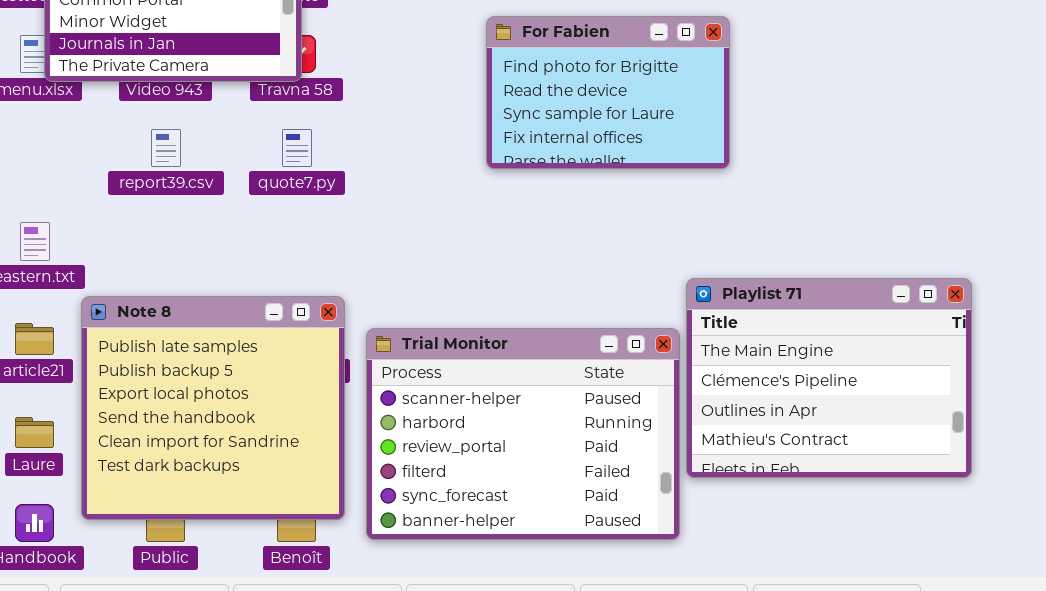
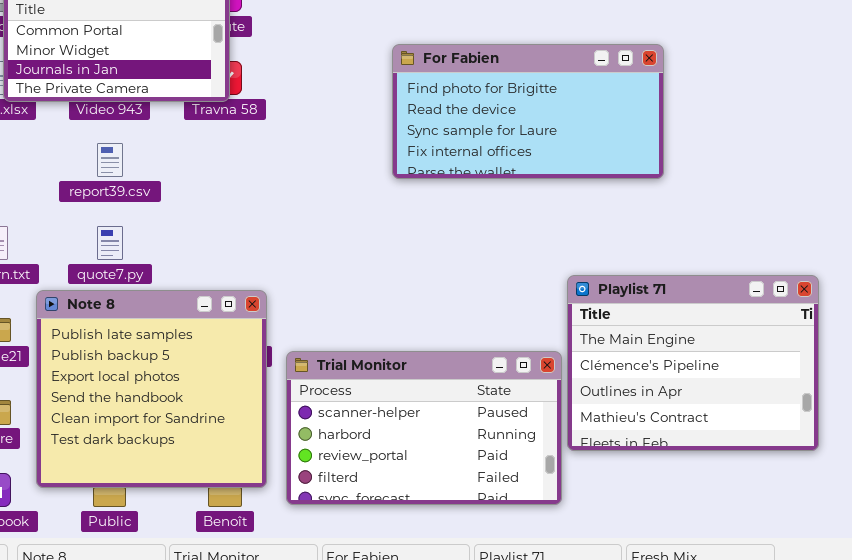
For Fabien: [486,16,730,169] -> [392,44,664,179], resized
quote7.py: [282,129,312,167] -> [97,226,123,260], moved
Trial Monitor: [366,328,680,540] -> [286,351,562,505], resized

